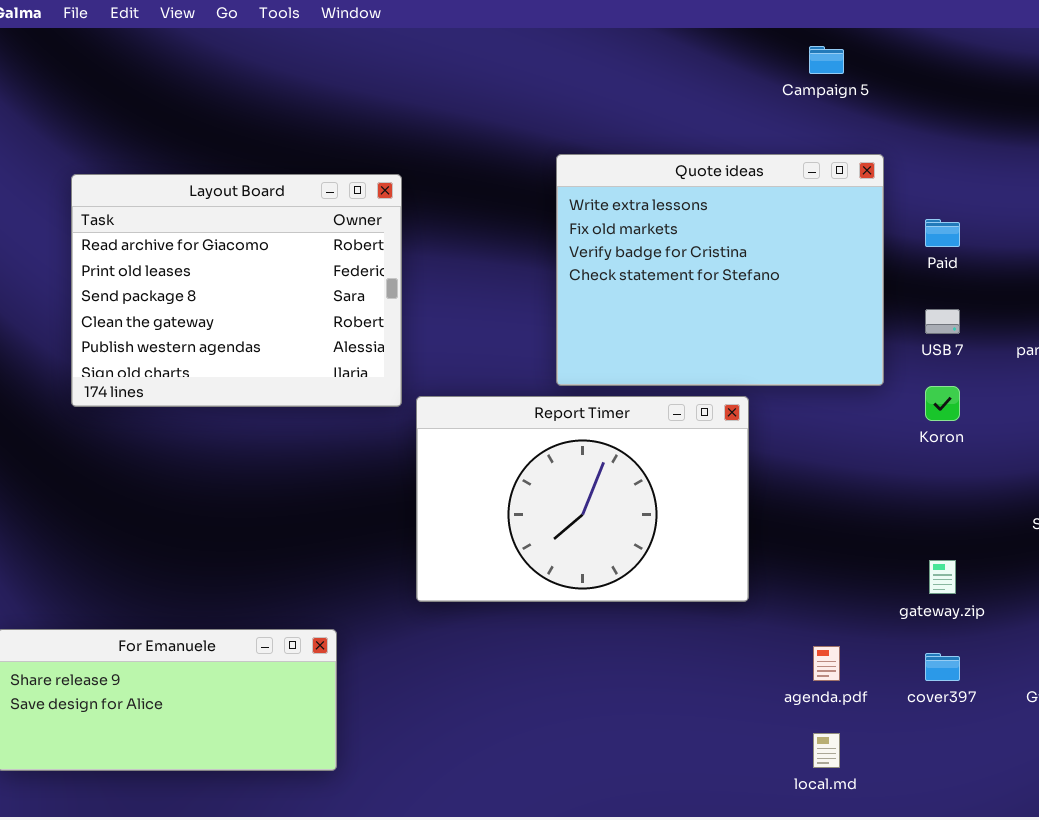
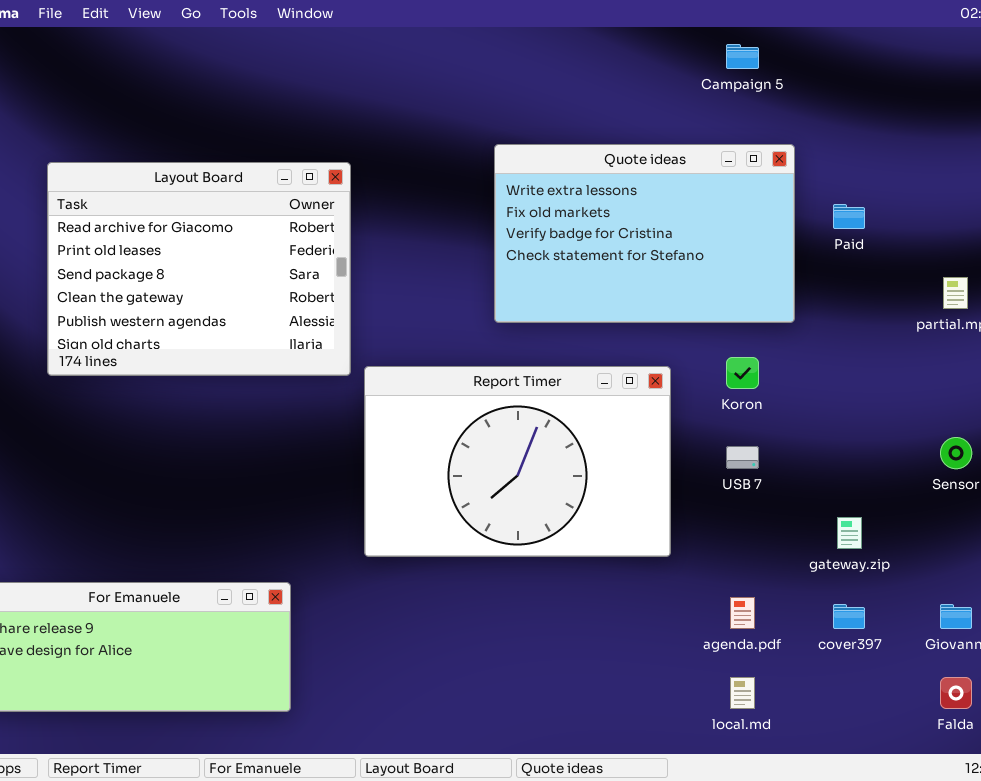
Quote ideas: [556,154,884,386] -> [494,144,795,323], resized
USB 7: [925,309,960,334] -> [726,446,759,469], moved
Koron: [925,386,960,421] -> [726,357,759,389], moved

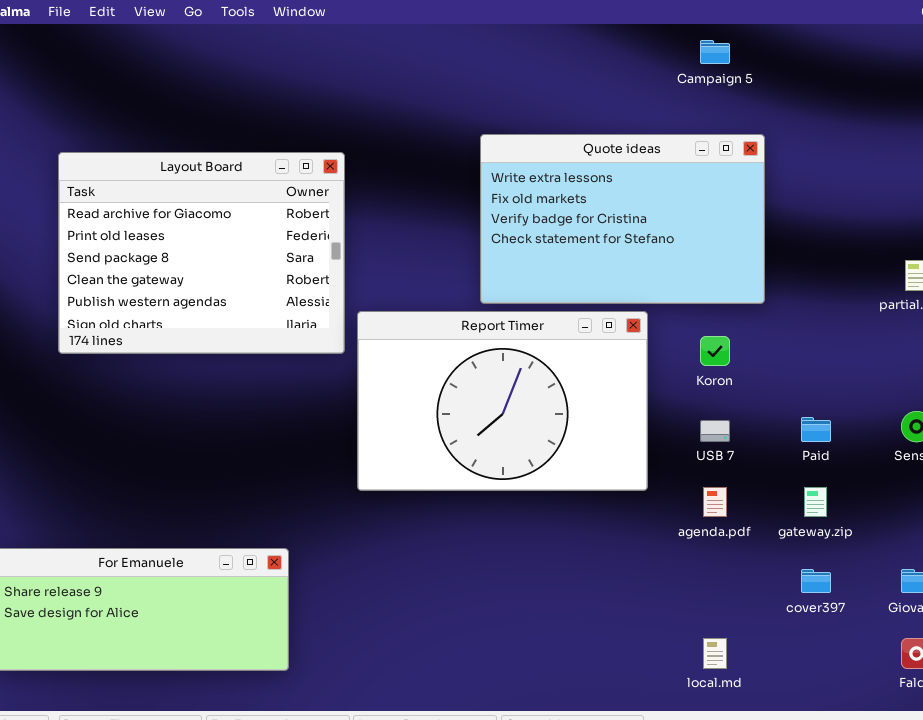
Paid: [833,204,865,229] -> [801,417,831,442], moved
Report Timer: [364,366,671,557] -> [357,311,648,491], moved
agenda.pdf: [730,597,755,629] -> [703,487,727,517], moved

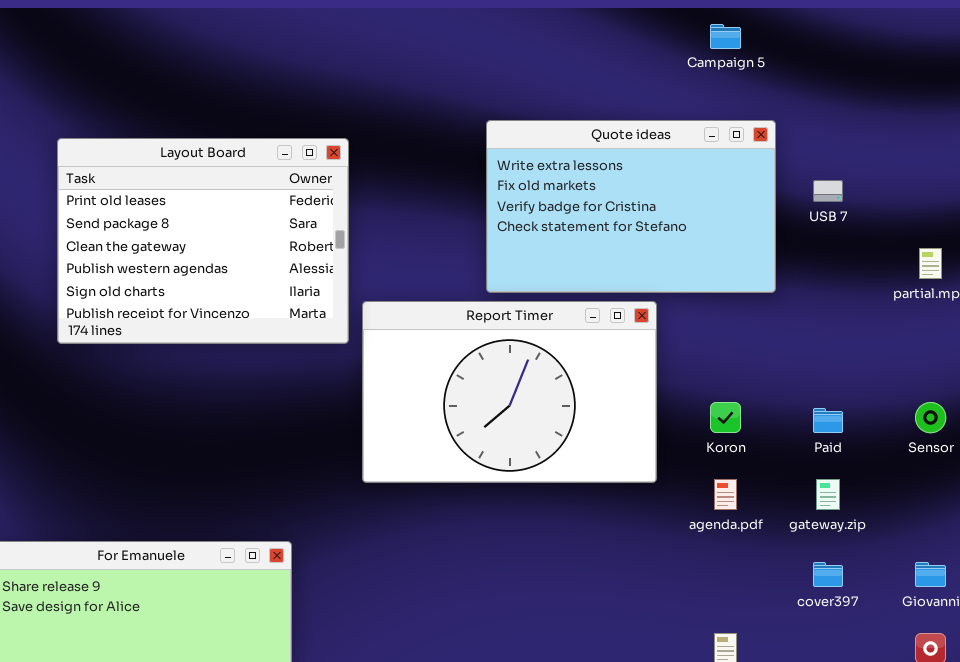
Layout Board: [58,152,345,354] -> [57,138,349,344], scrolled down 1 row
Koron: [700,336,730,366] -> [710,402,741,433], moved
USB 7: [700,420,730,442] -> [813,180,843,202], moved

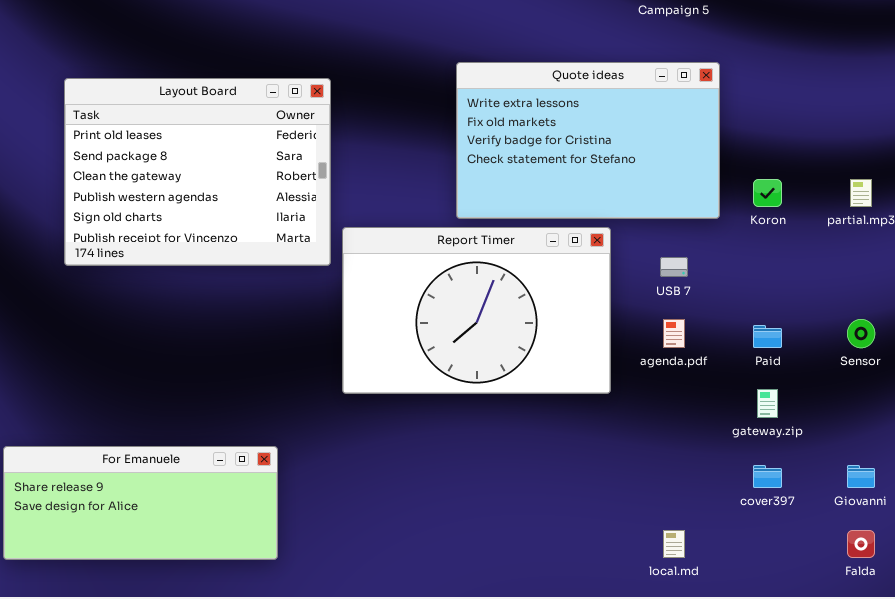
USB 7: [813,180,843,202] -> [660,257,688,277], moved
Koron: [710,402,741,433] -> [753,179,782,207], moved
agenda.pdf: [714,479,737,510] -> [663,319,685,348], moved

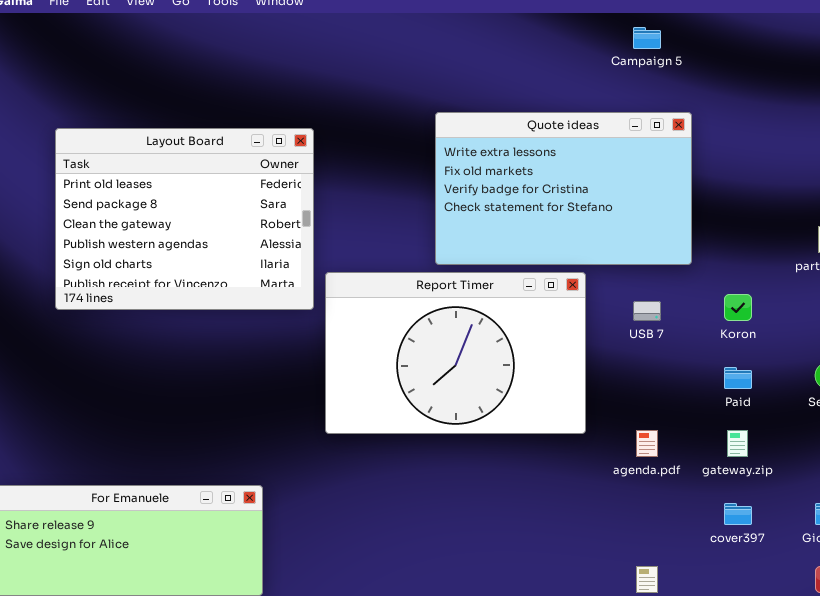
Koron: [753,179,782,207] -> [724,294,752,321], moved
agenda.pdf: [663,319,685,348] -> [636,430,658,457], moved

